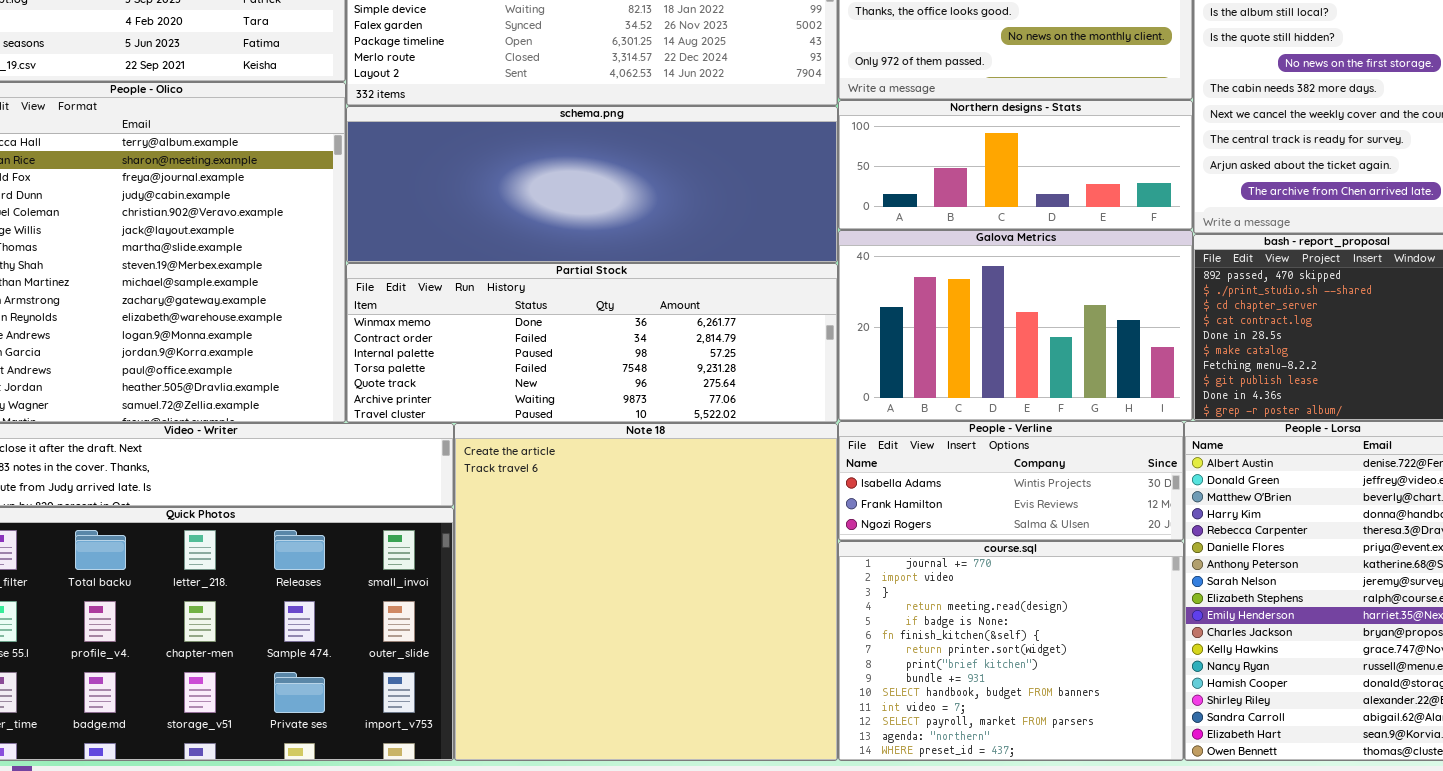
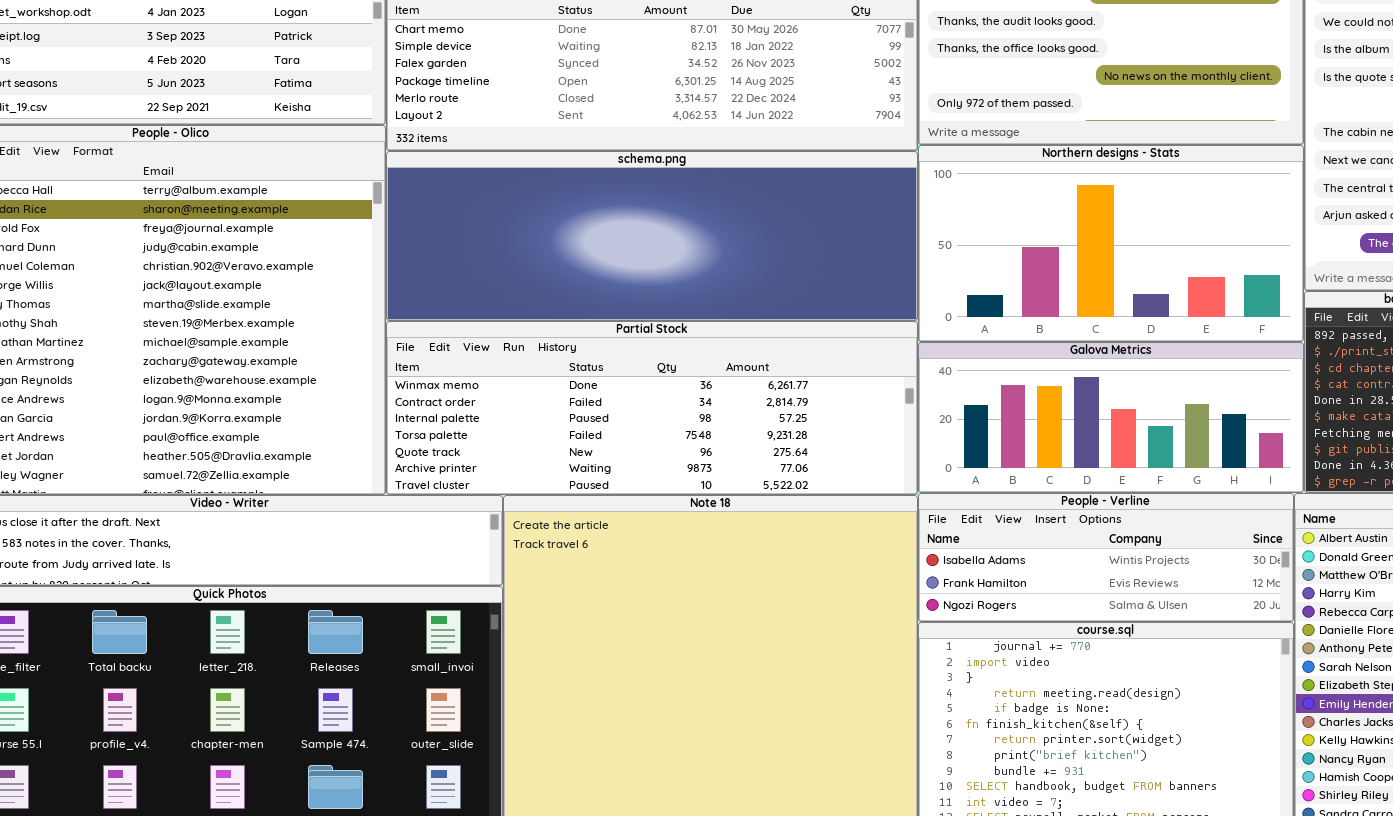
Northern designs - Stats: [838,100,1193,230] -> [918,145,1304,342], resized
Galova Metrics: [838,230,1193,421] -> [918,342,1304,493], resized

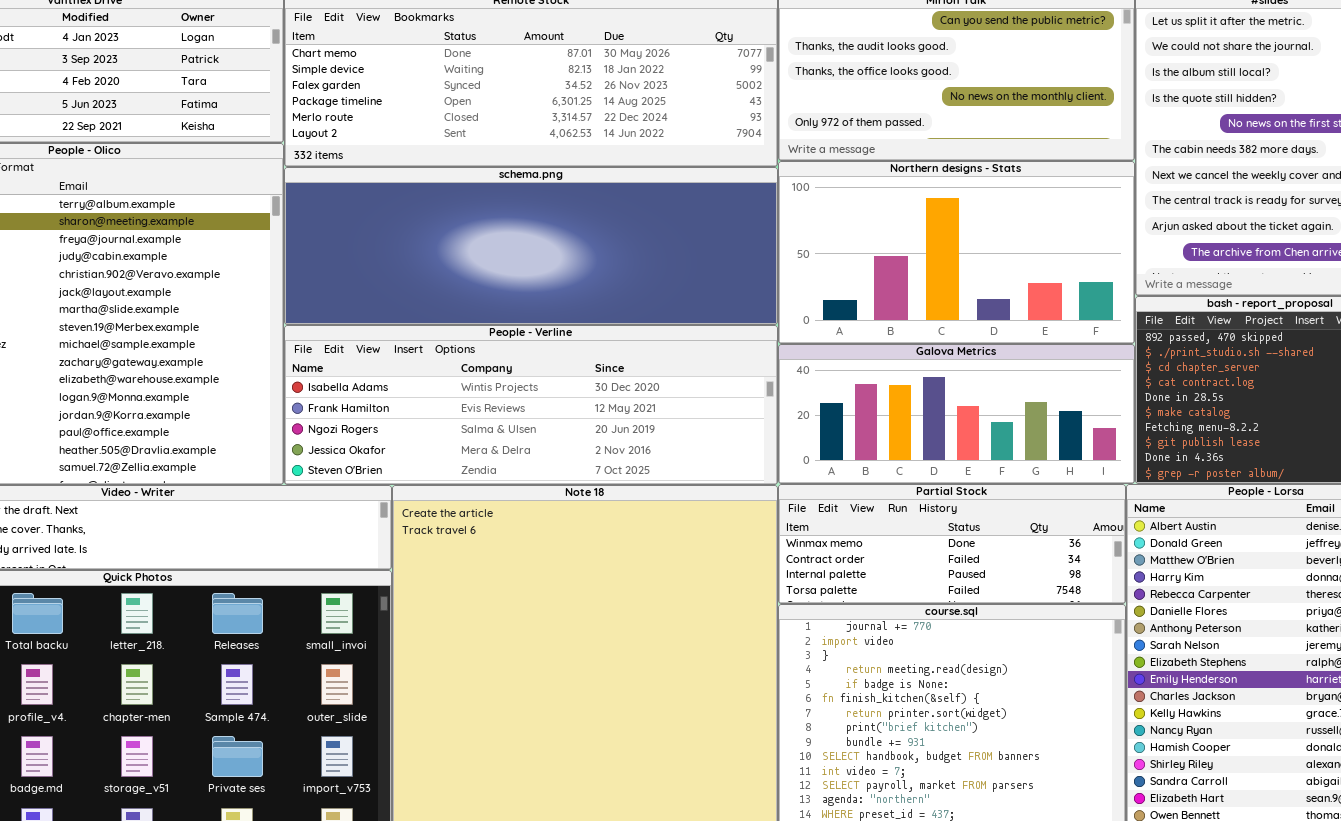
Partial Stock: [386,321,918,495] -> [778,484,1126,604], moved, resized
People - Verline: [918,493,1294,622] -> [284,325,778,485], moved, resized

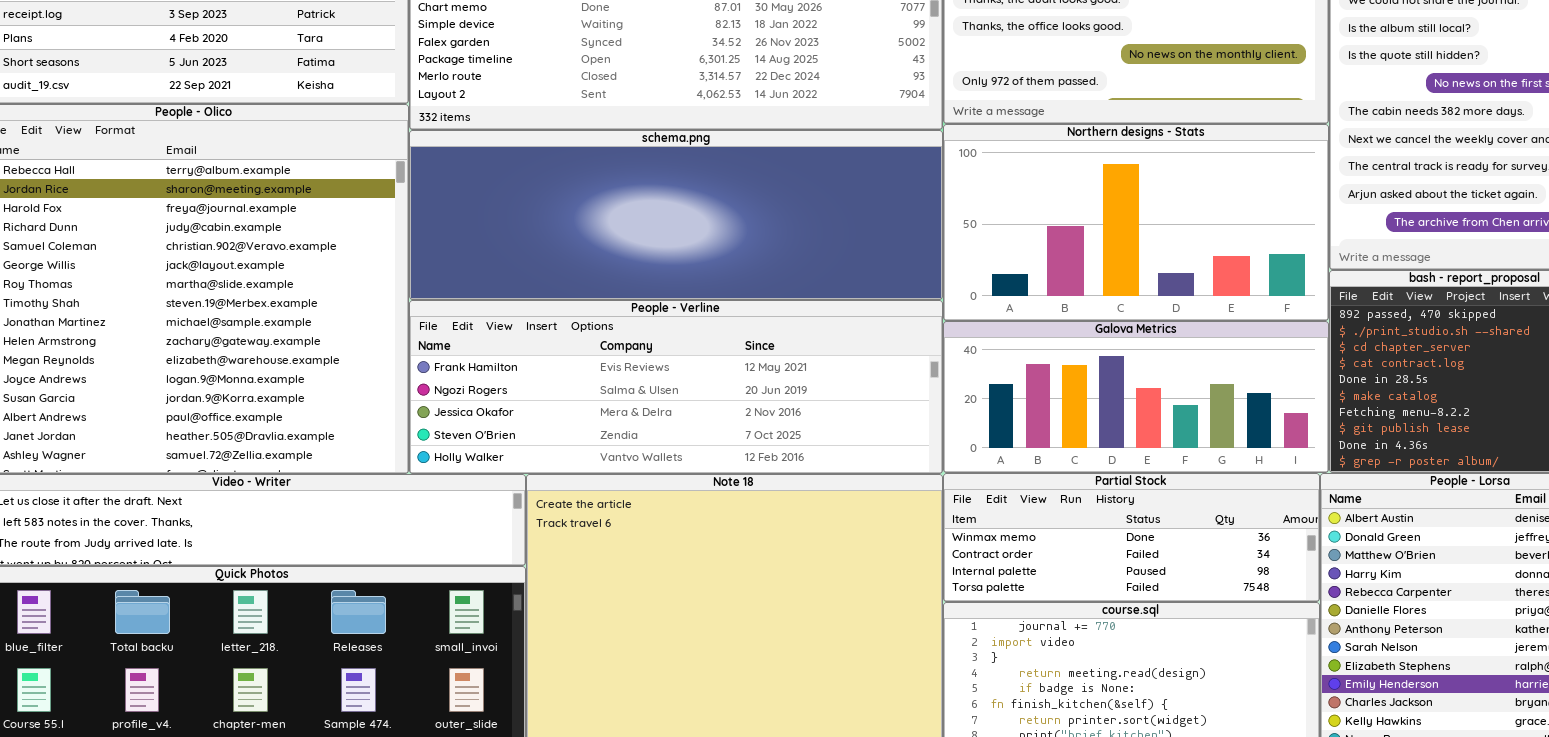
People - Verline: [284,325,778,485] -> [409,300,943,474], scrolled down 1 row

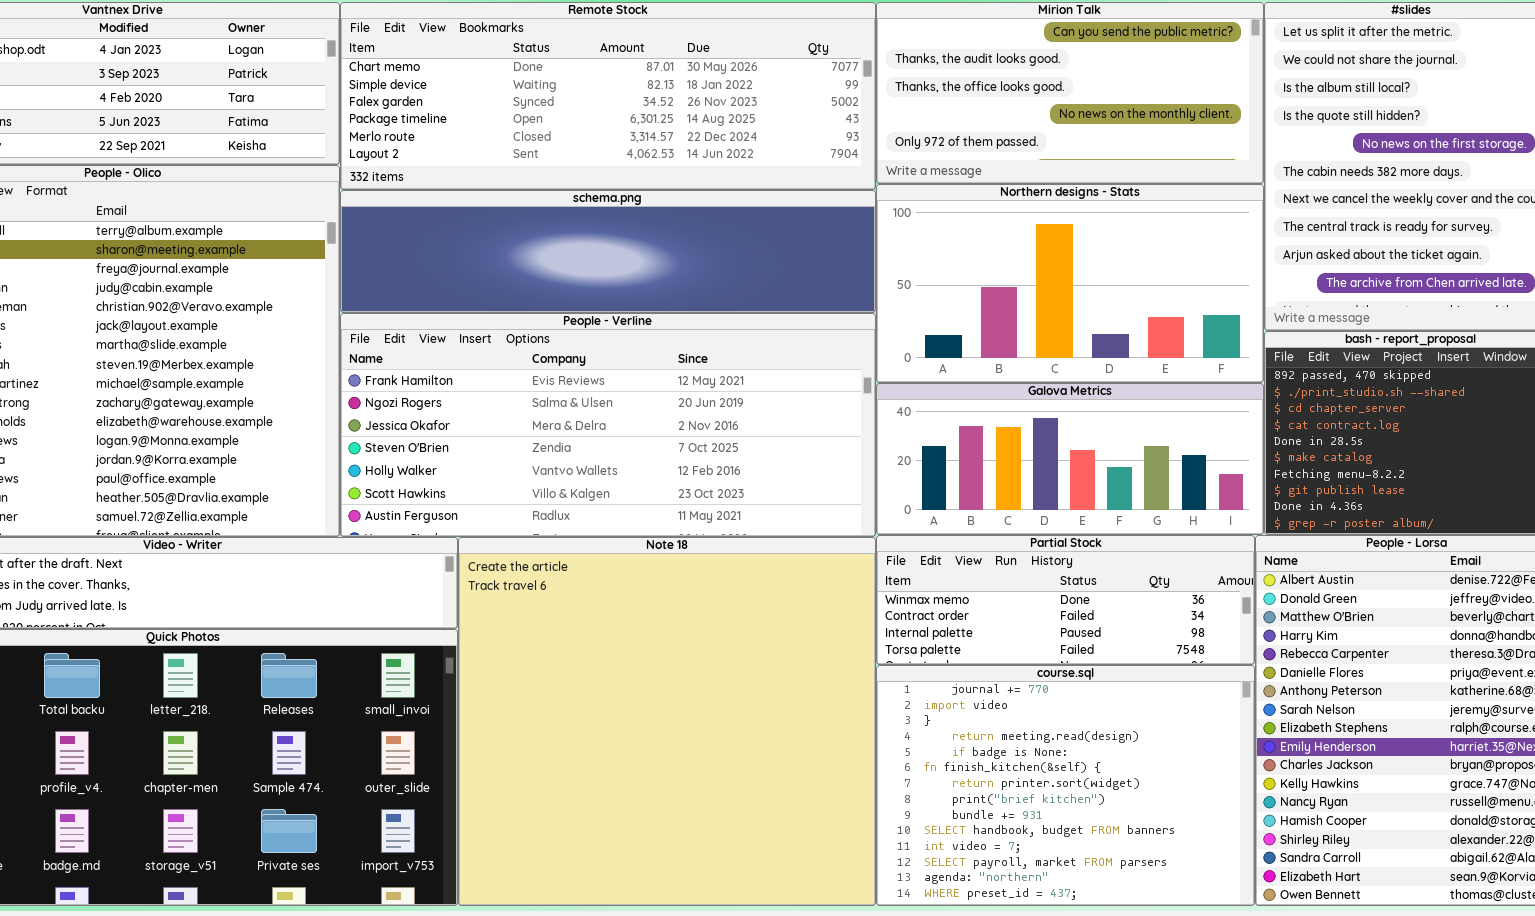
schema.png: [409,130,943,300] -> [340,190,876,313], resized
People - Verline: [409,300,943,474] -> [340,313,876,537], resized

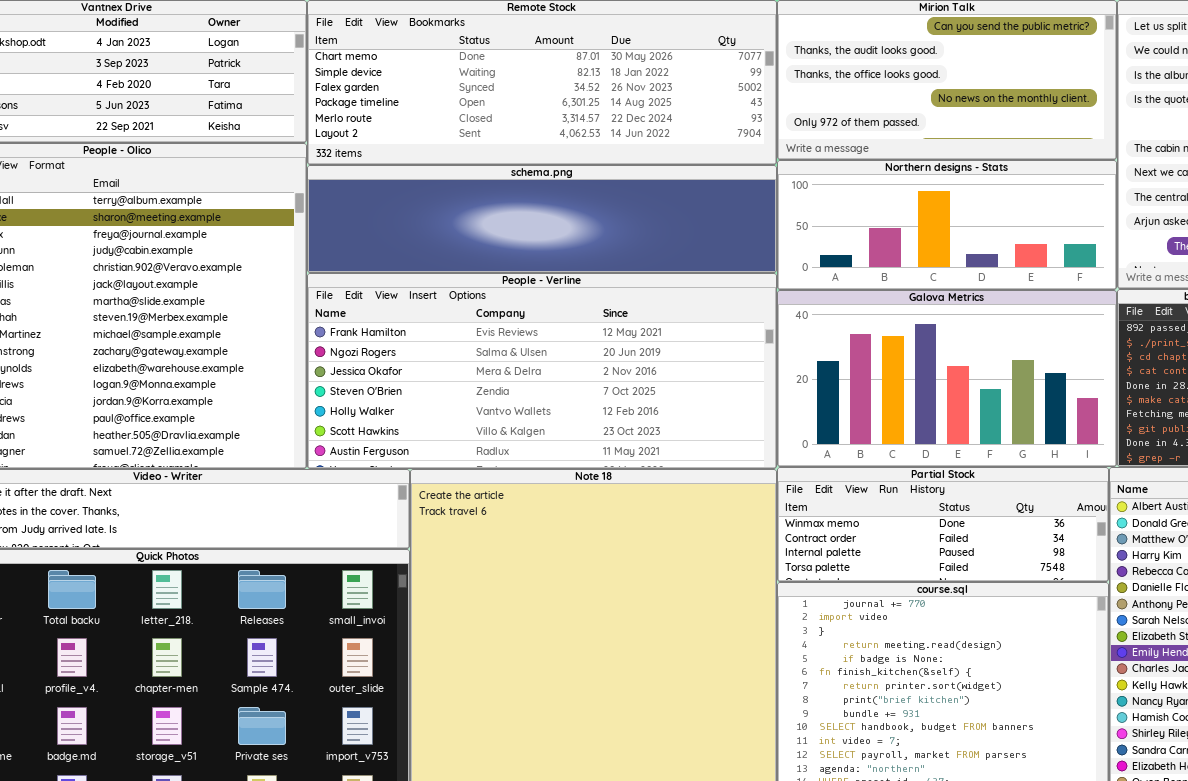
Northern designs - Stats: [876,184,1264,383] -> [777,160,1117,290], resized
Galova Metrics: [876,383,1264,535] -> [777,290,1117,467], resized

